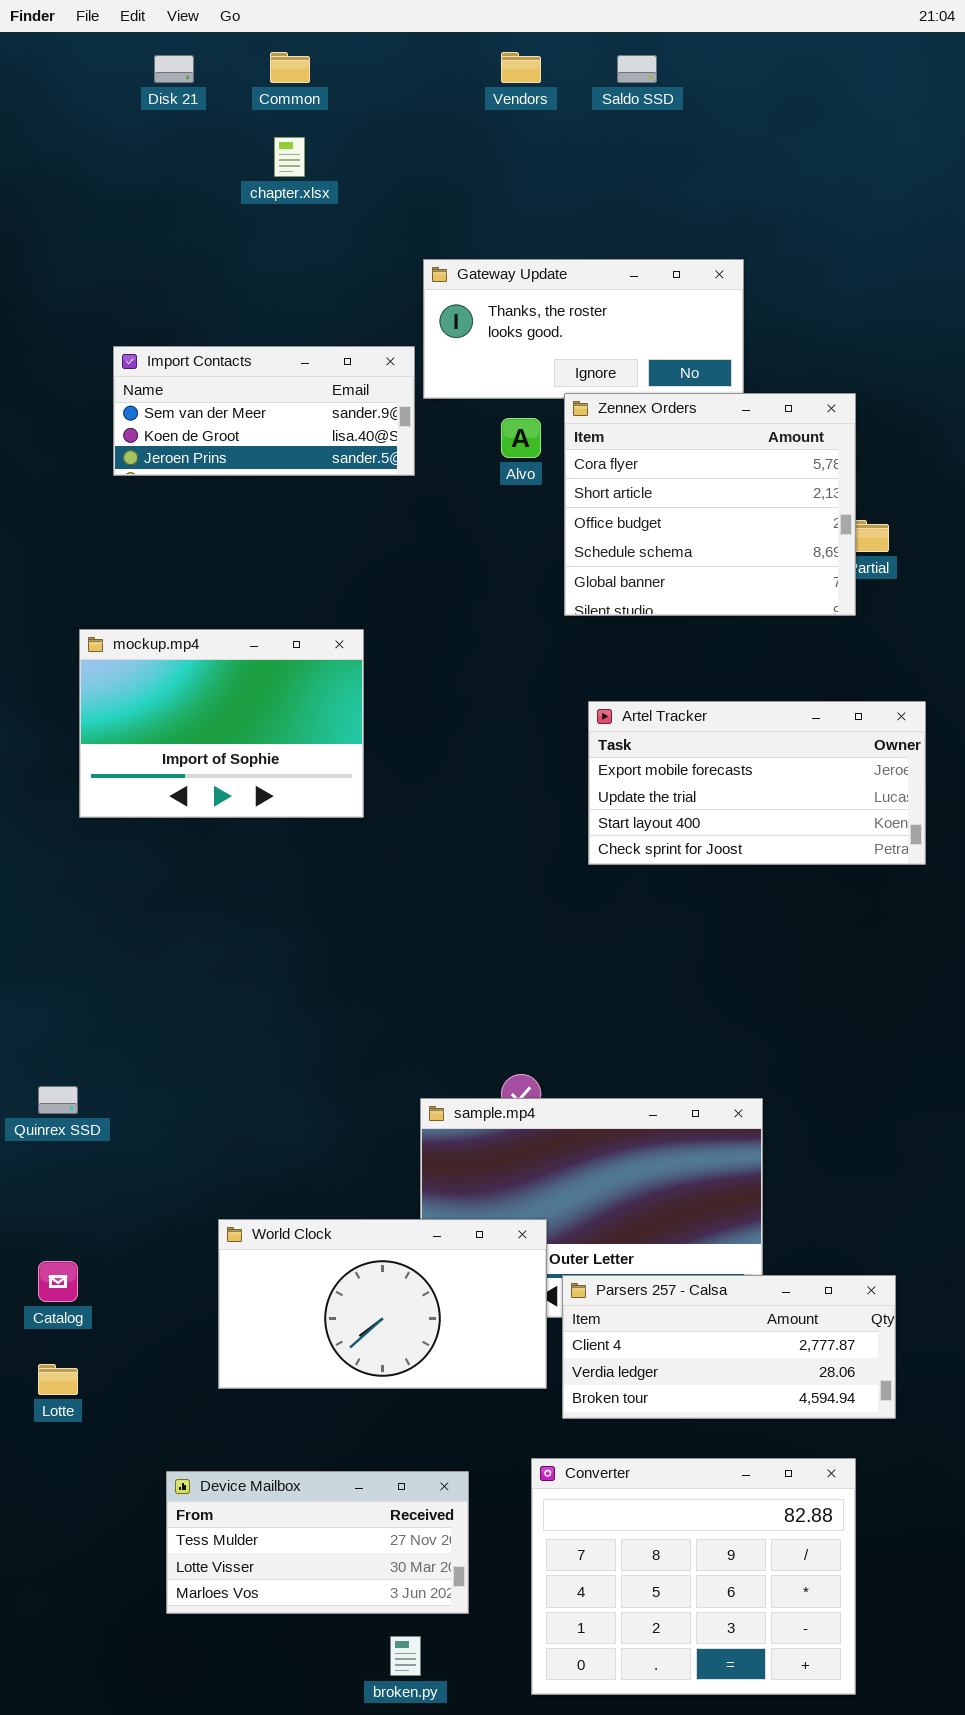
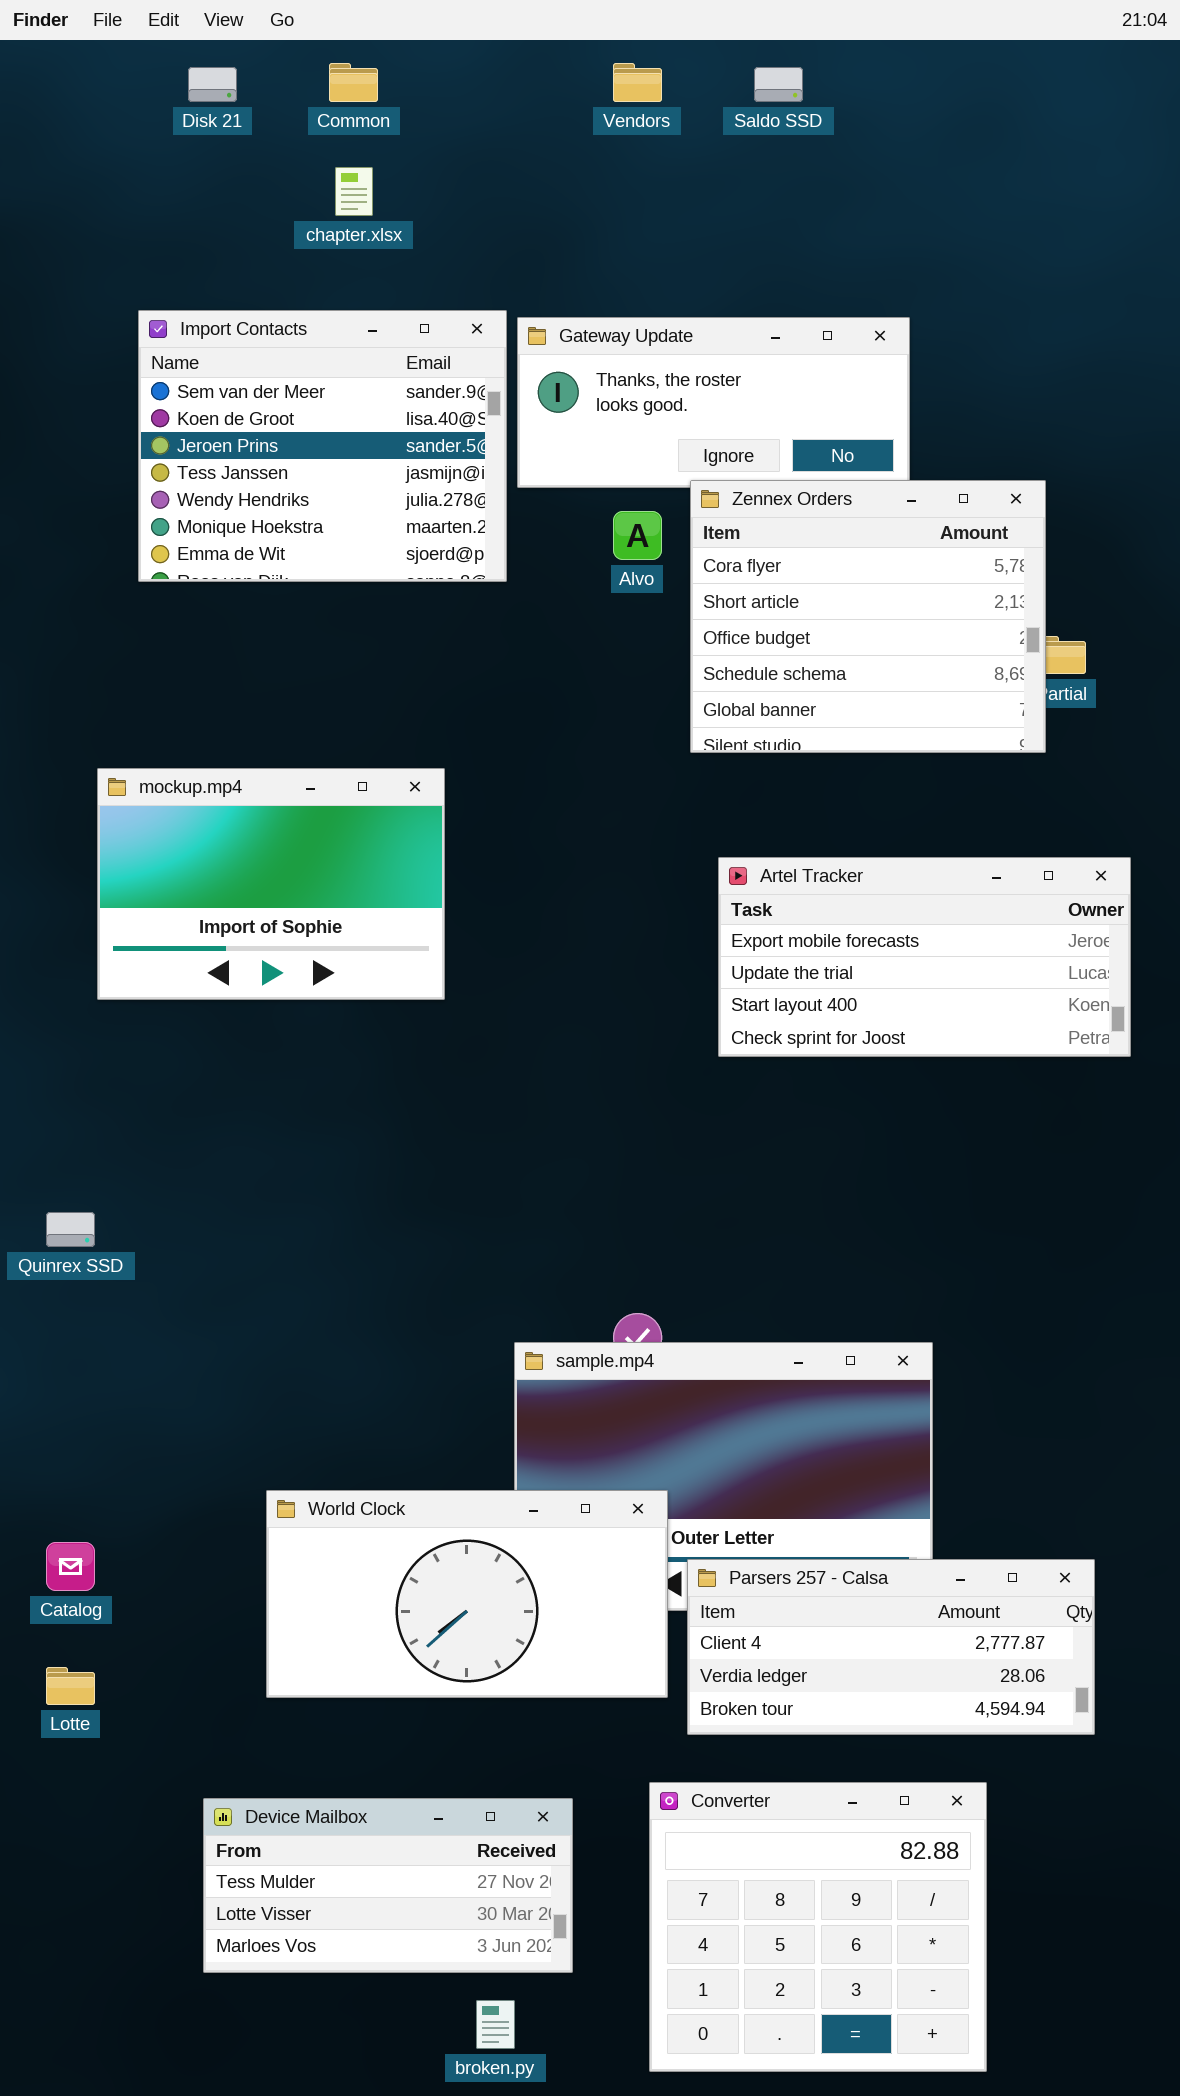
Import Contacts: [113,346,415,476] -> [138,310,507,582], resized
Quinrex SSD: [38,1086,78,1114] -> [46,1212,95,1247], moved
Converter: [531,1458,856,1695] -> [649,1782,987,2072], resized

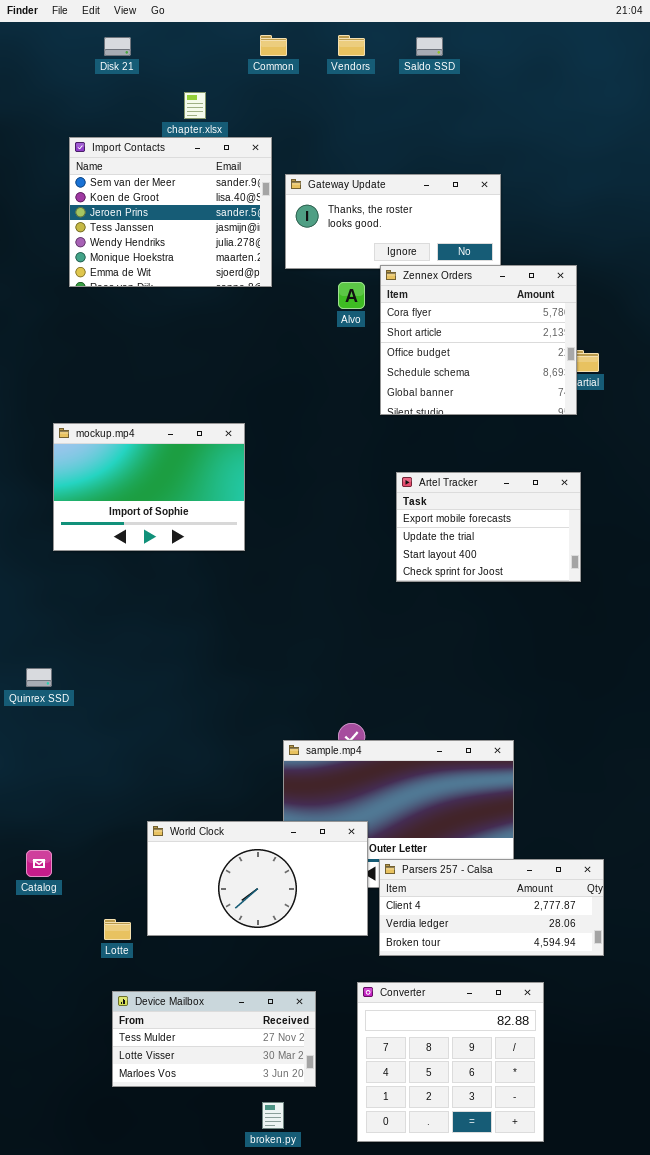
Common: [329,63,378,102] -> [260,35,287,56], moved
Import Contacts: [138,310,507,582] -> [69,137,272,287], moved
Artel Tracker: [718,857,1131,1057] -> [396,472,581,582], resized
Lotte: [46,1667,95,1705] -> [104,919,131,940], moved

